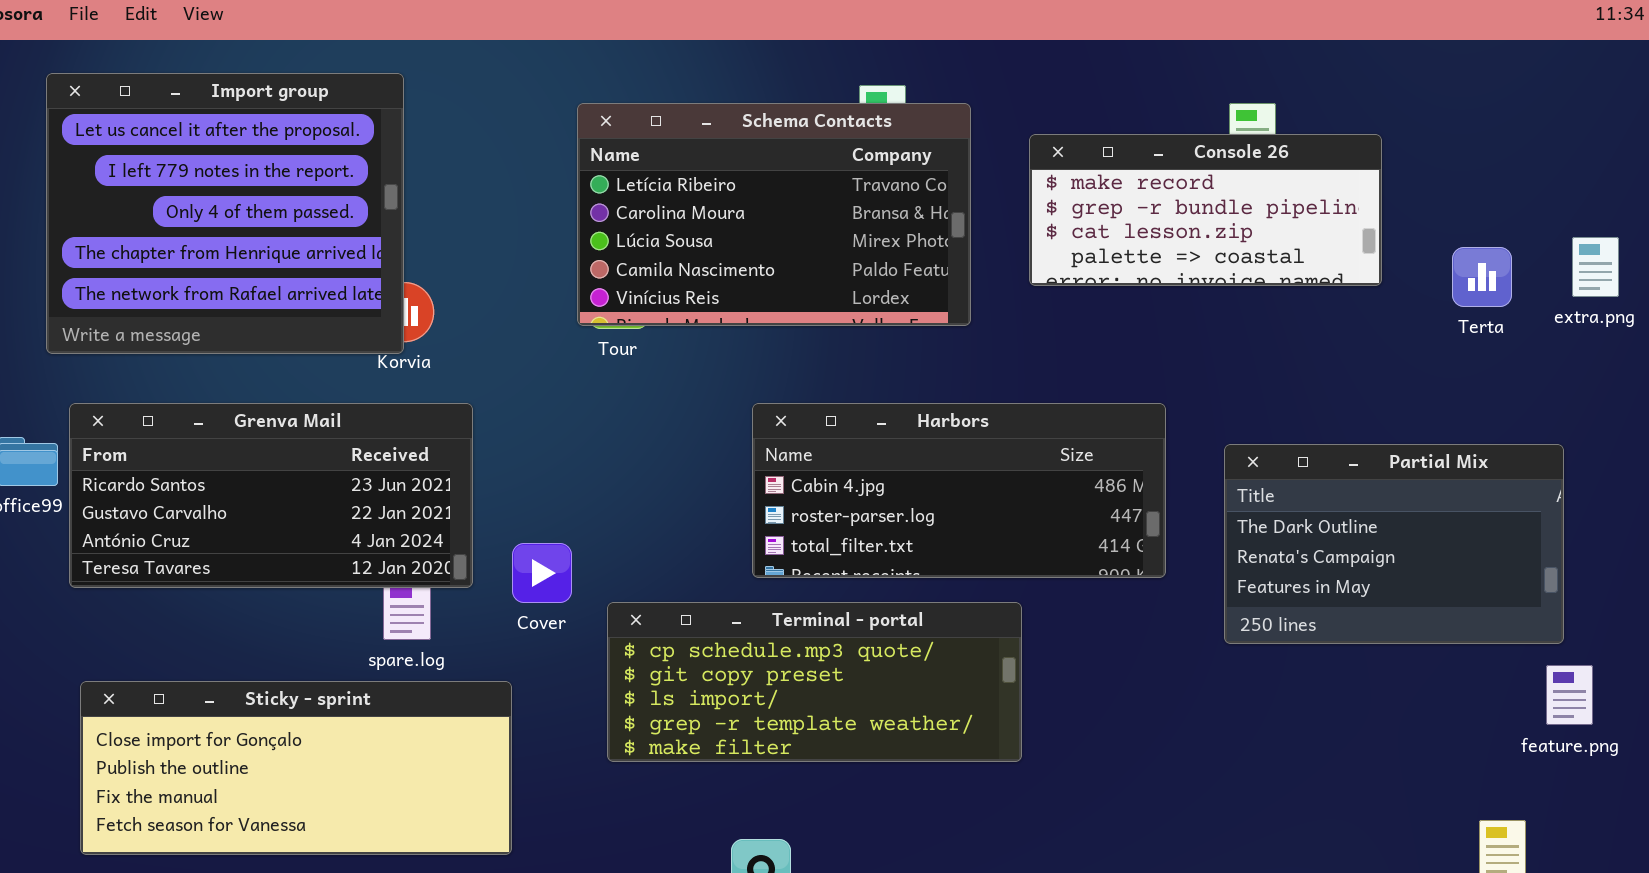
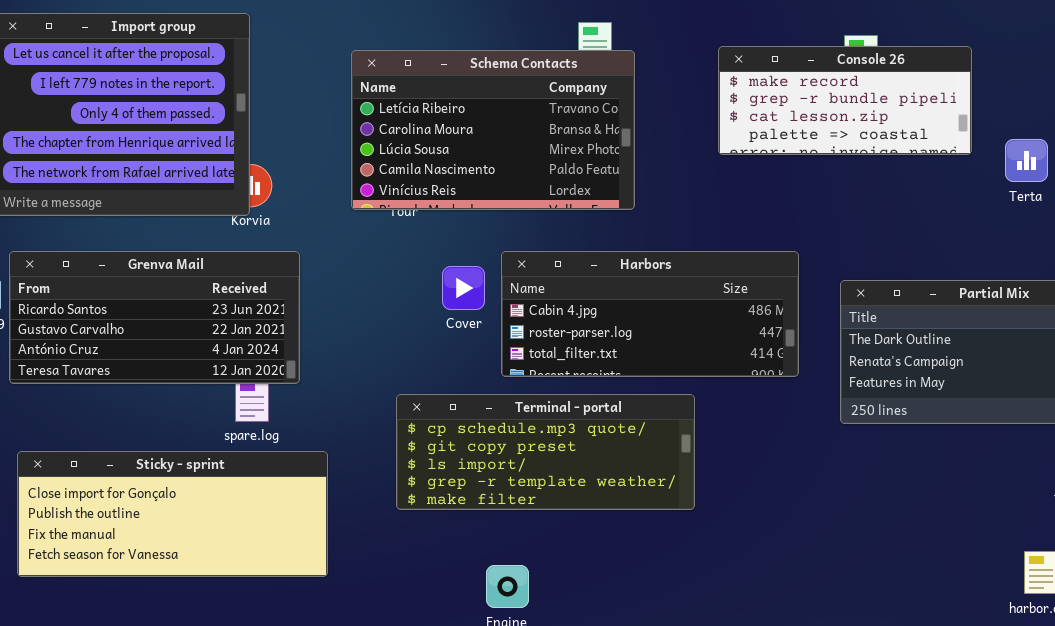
Schema Contacts: [577,103,971,326] -> [351,50,635,210], moved
Console 26: [1029,134,1382,286] -> [718,46,972,155], moved
Cover: [512,543,572,603] -> [442,266,485,310], moved

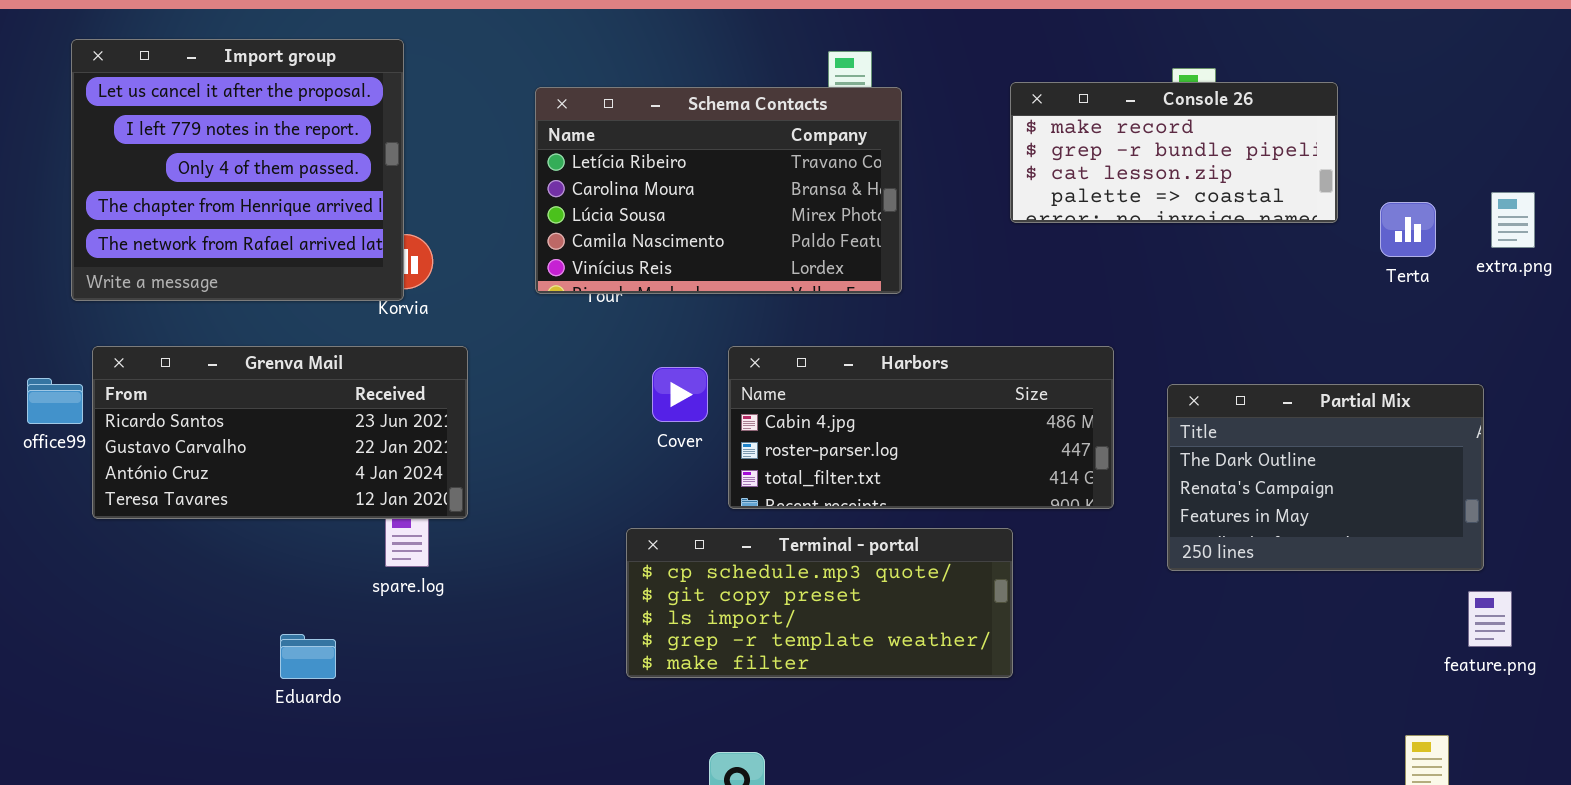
Terminal - portal: [396,394,695,510] -> [626,528,1013,678], moved
Sticky - sprint: [17,451,328,577] -> none, closed

